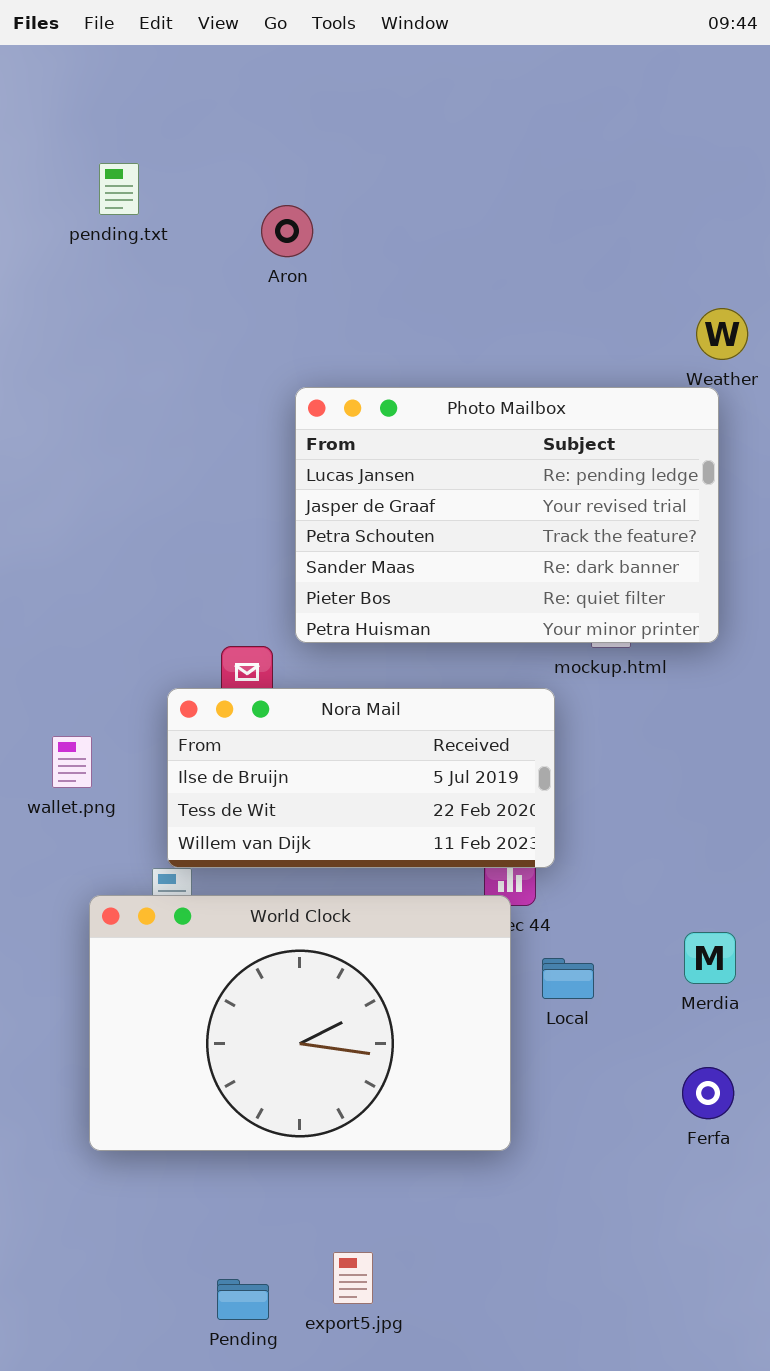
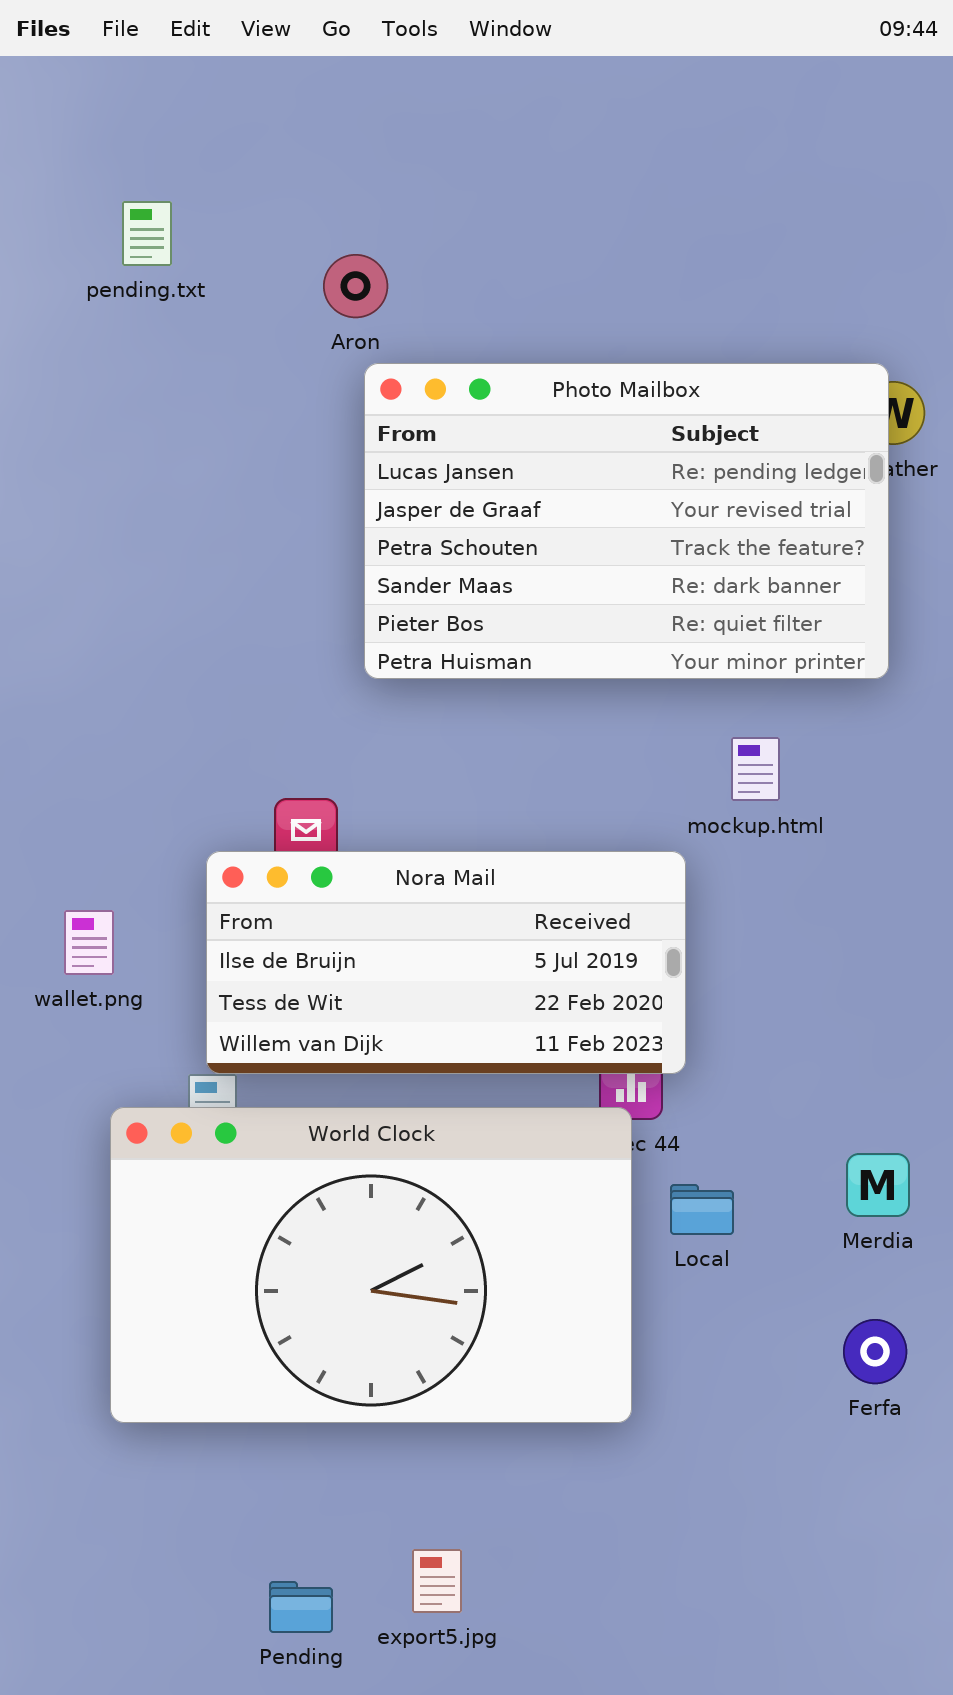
Photo Mailbox: [295,387,719,643] -> [364,363,889,679], moved

